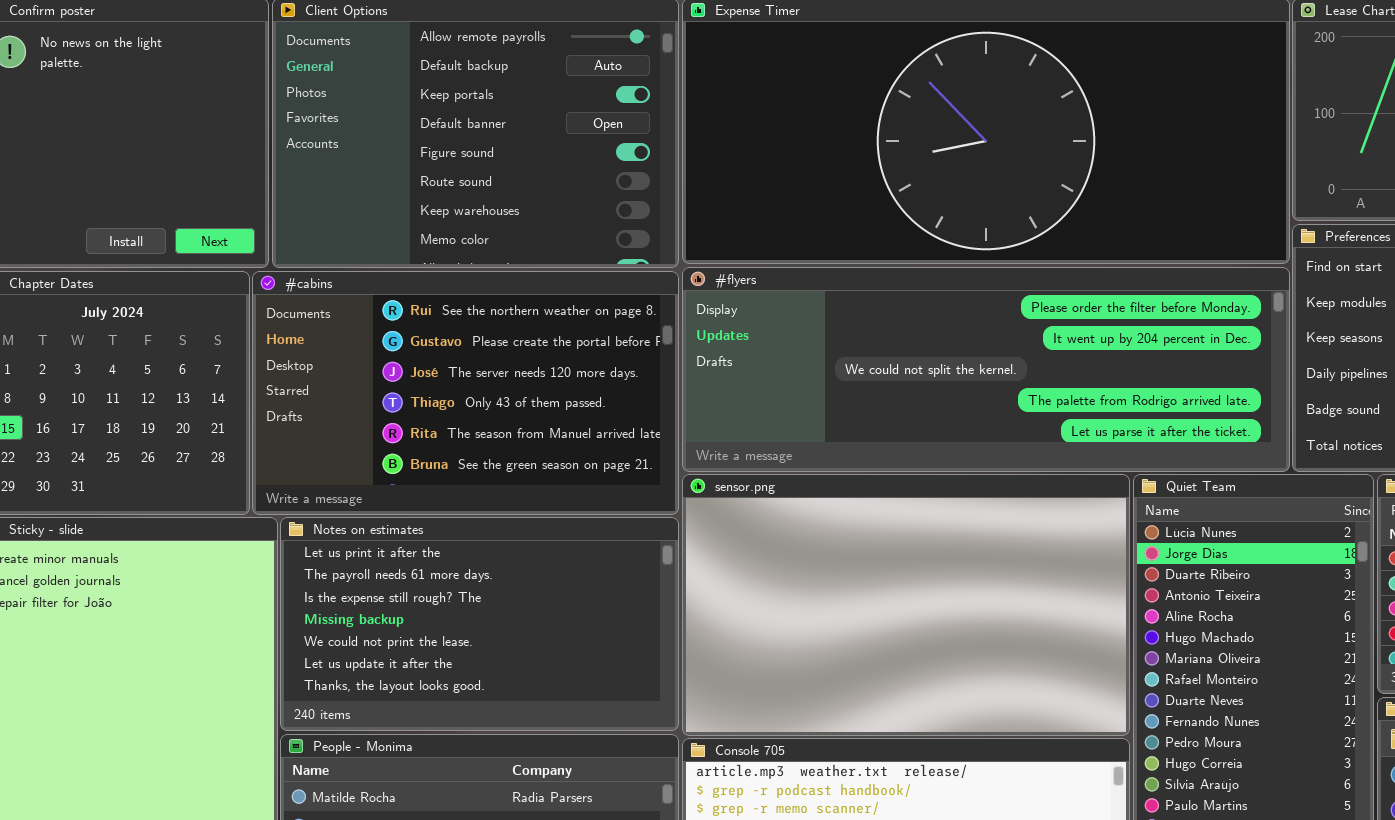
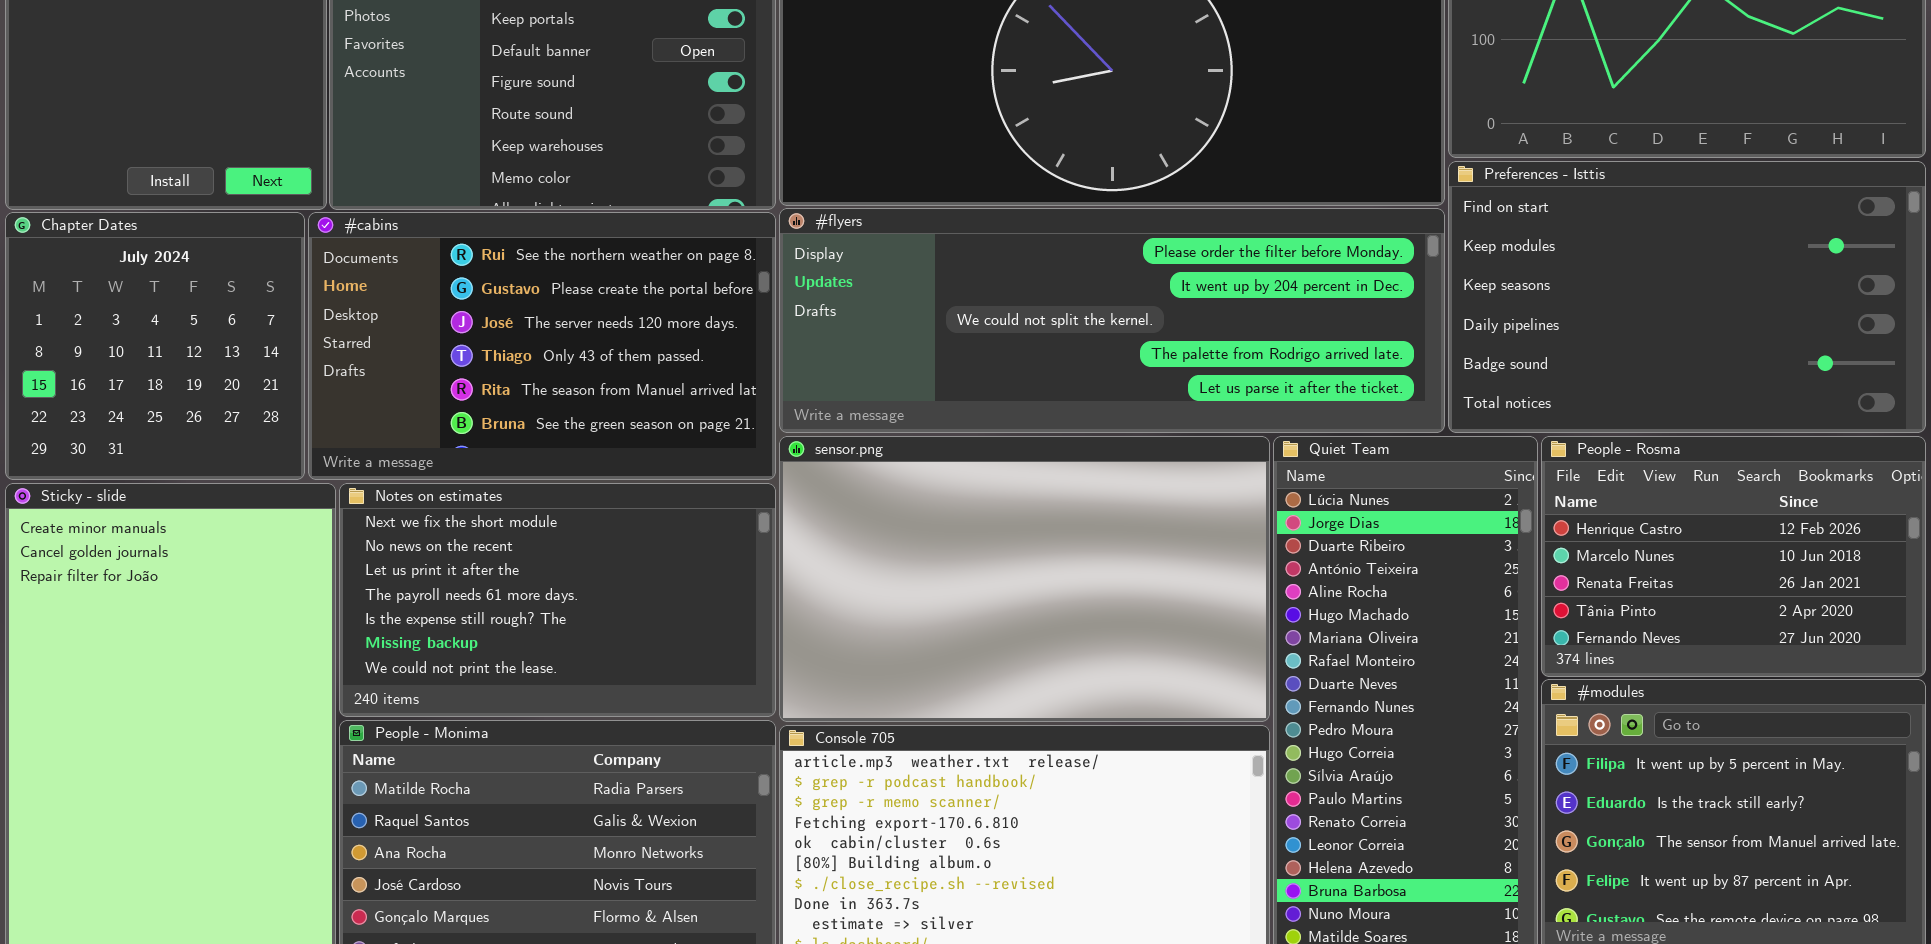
Notes on estimates: [280,517,679,731] -> [339,483,776,717], scrolled up 2 rows

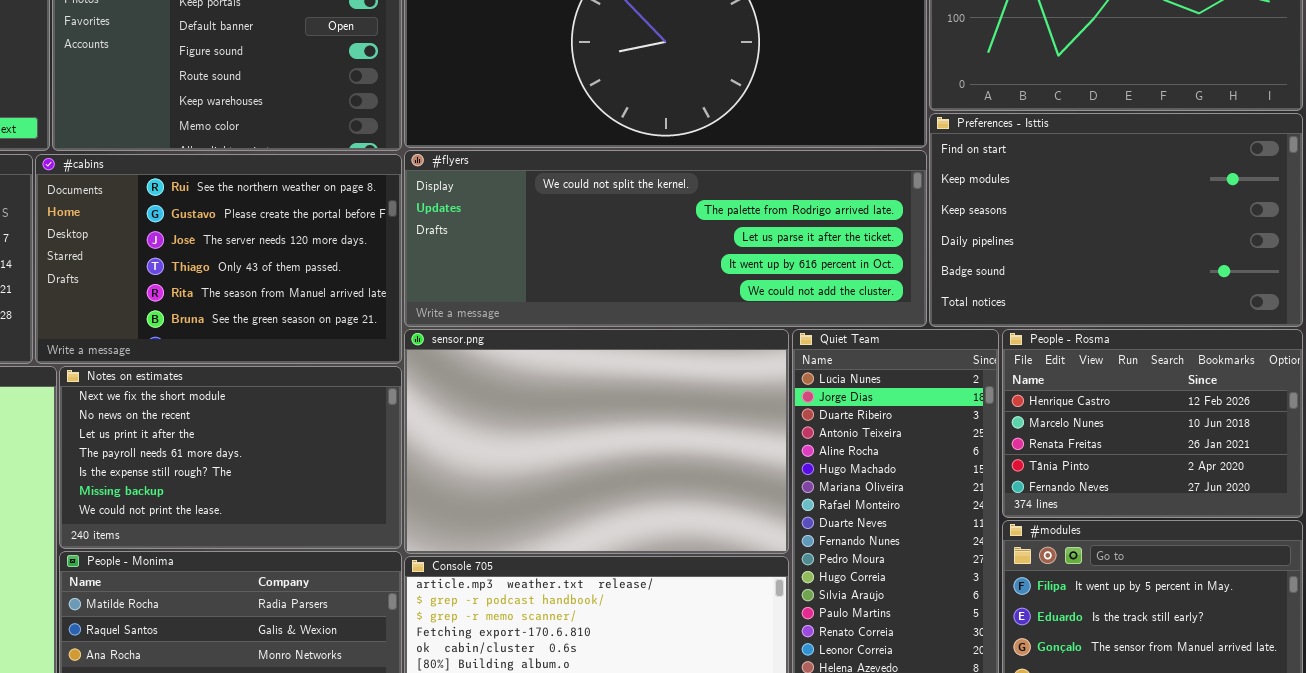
#flyers: [779,208,1445,433] -> [404,150,927,327], scrolled down 2 rows

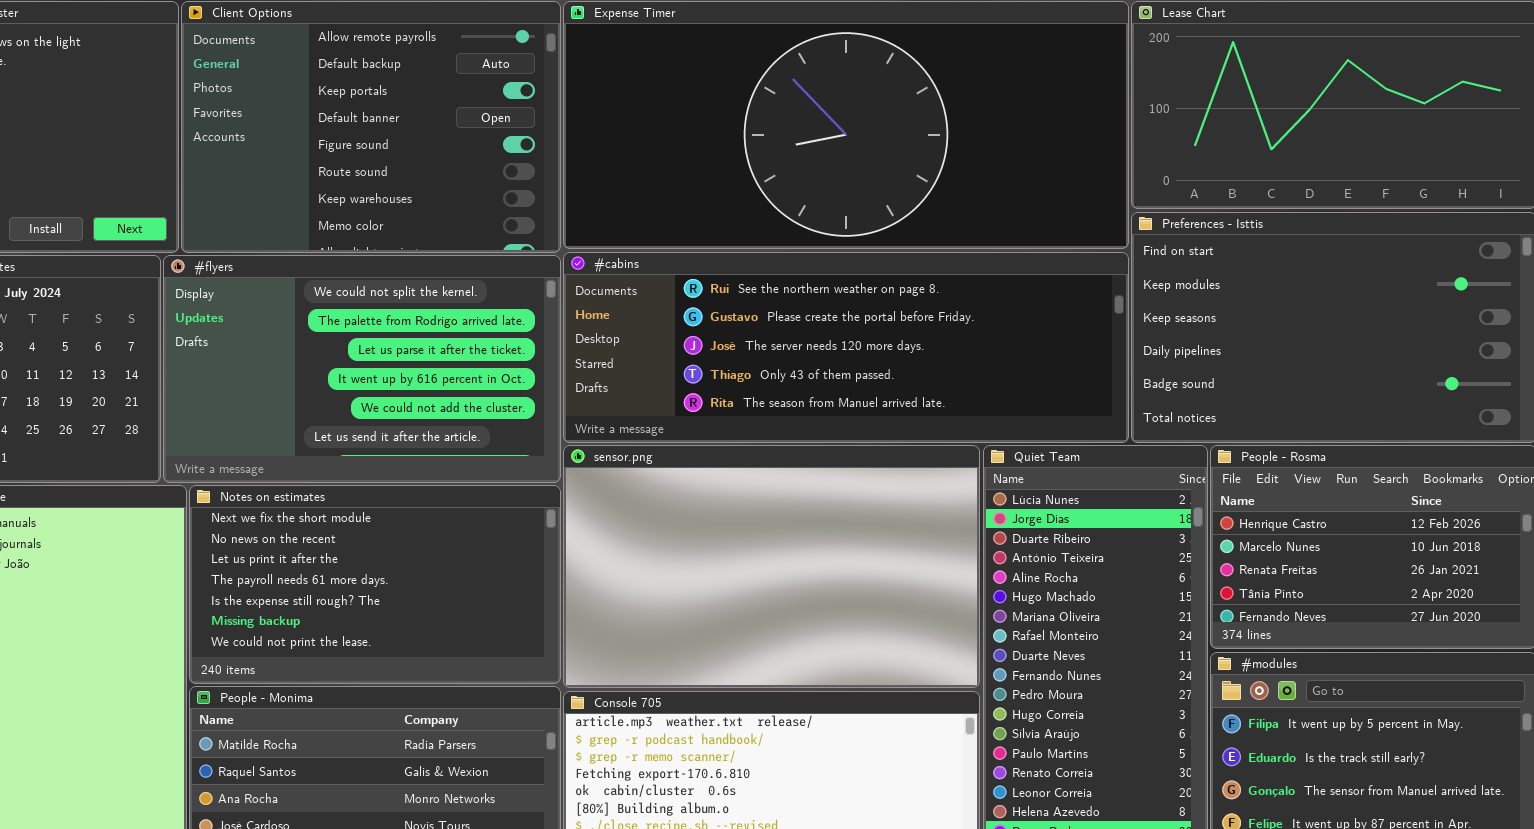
#flyers: [404,150,927,327] -> [163,255,561,483], moved, resized
#cabins: [35,154,402,364] -> [563,252,1129,443], moved, resized

